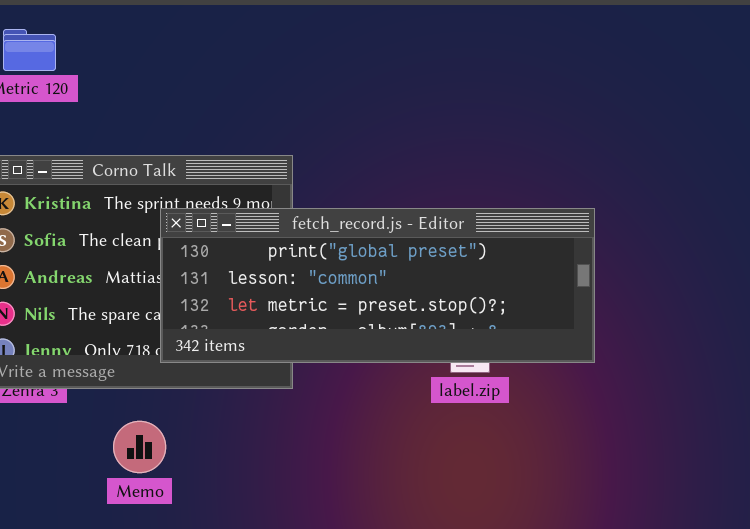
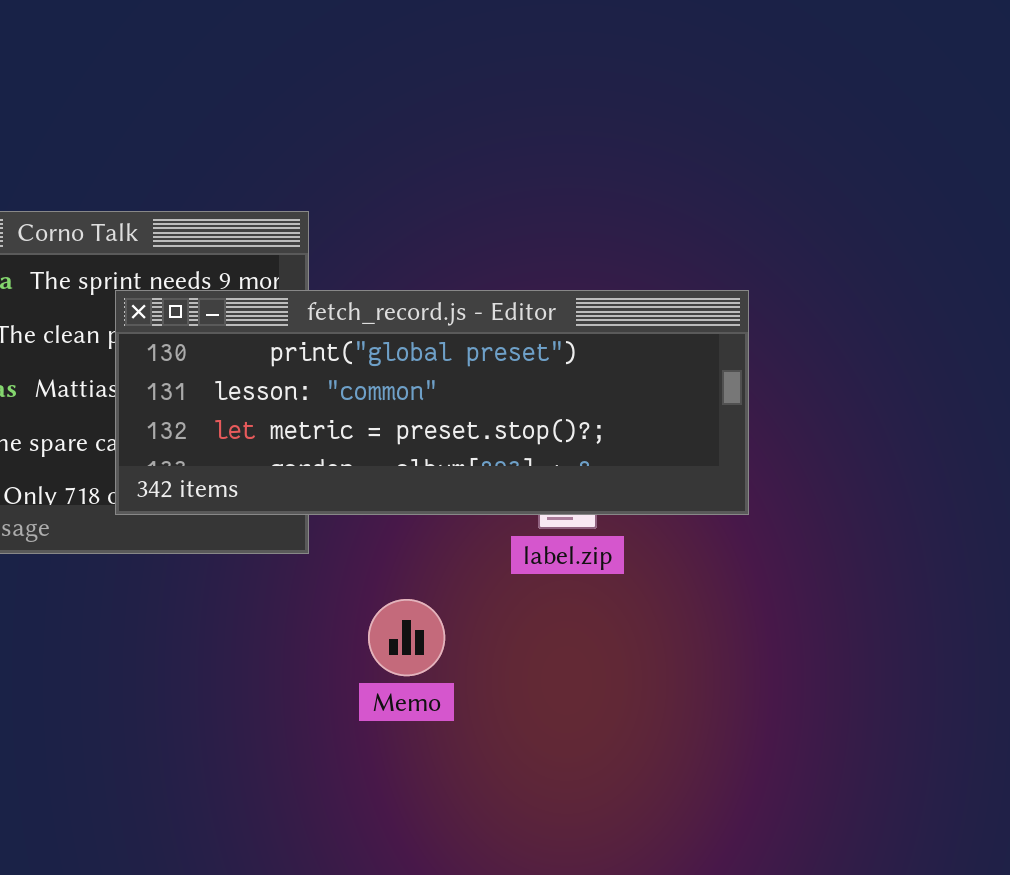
Memo: [113,421,166,473] -> [368,599,445,676], moved

